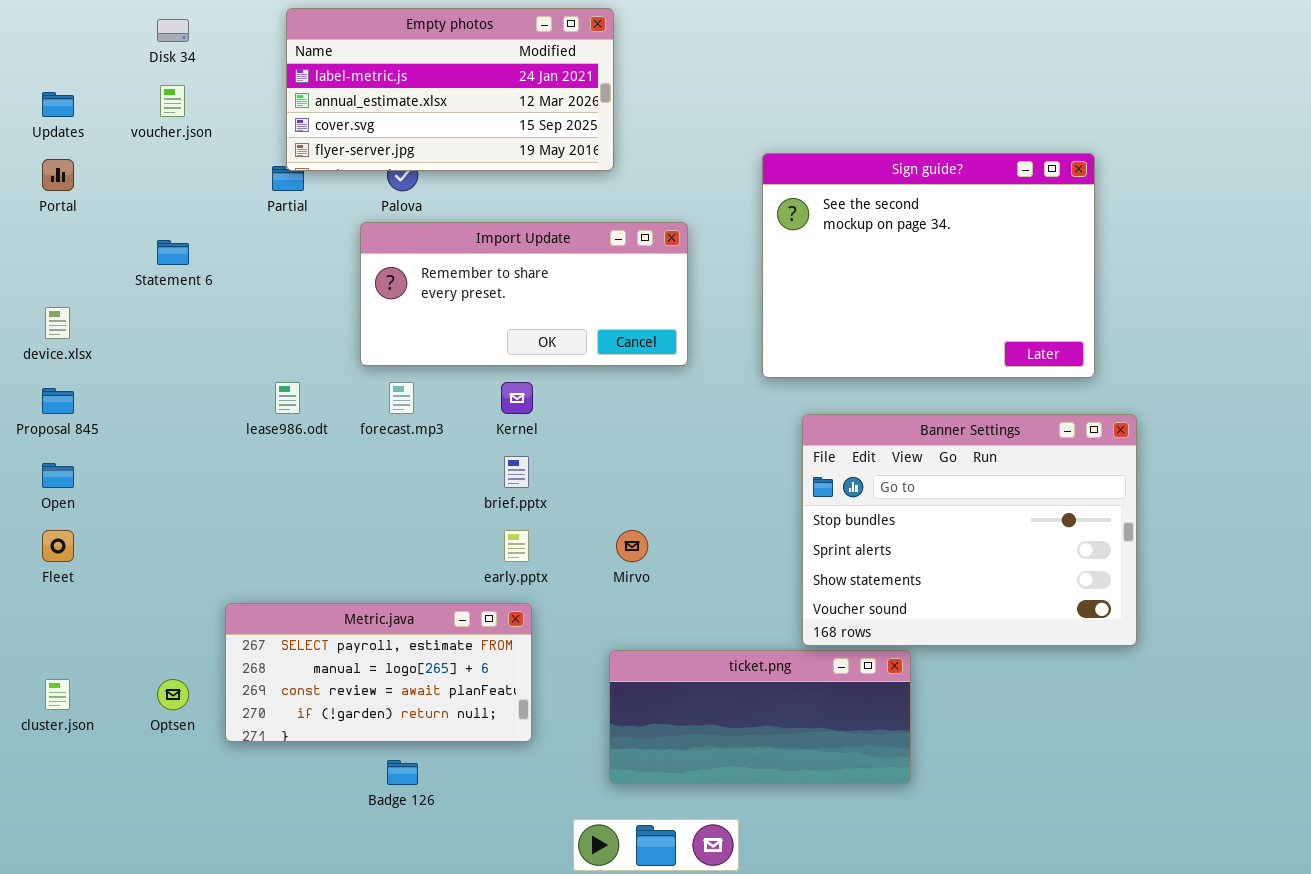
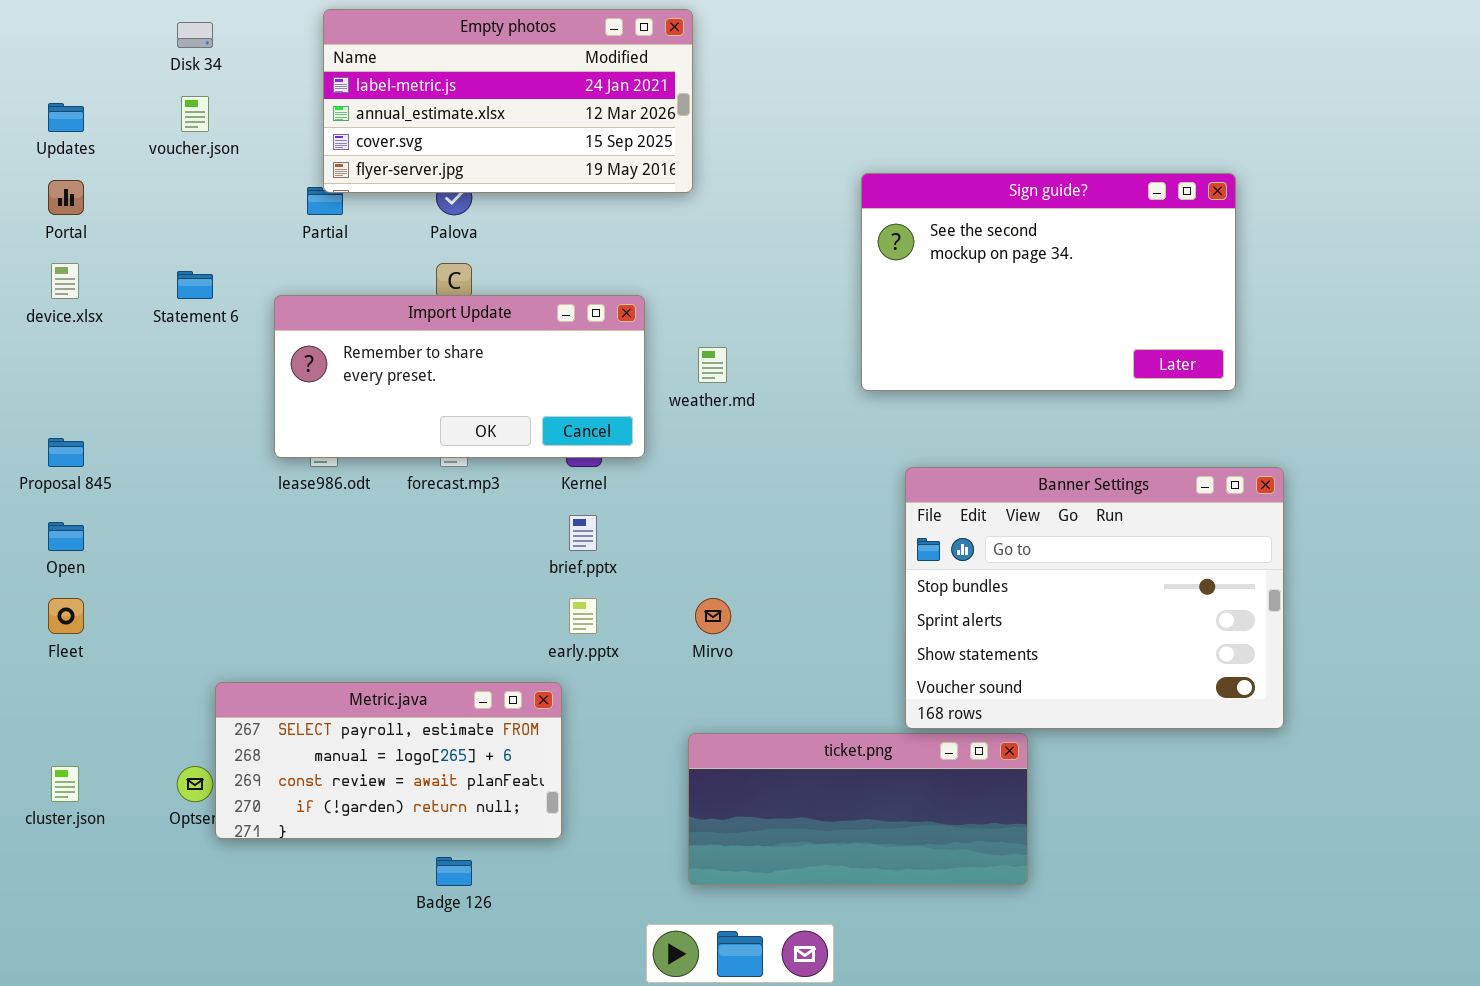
Sign guide?: [762,153,1095,378] -> [861,173,1236,391], resized
Import Update: [360,222,688,366] -> [274,295,645,458], moved
device.xlsx: [45,307,70,339] -> [51,263,79,299], moved
Metric.java: [225,603,532,742] -> [215,682,562,839], moved

